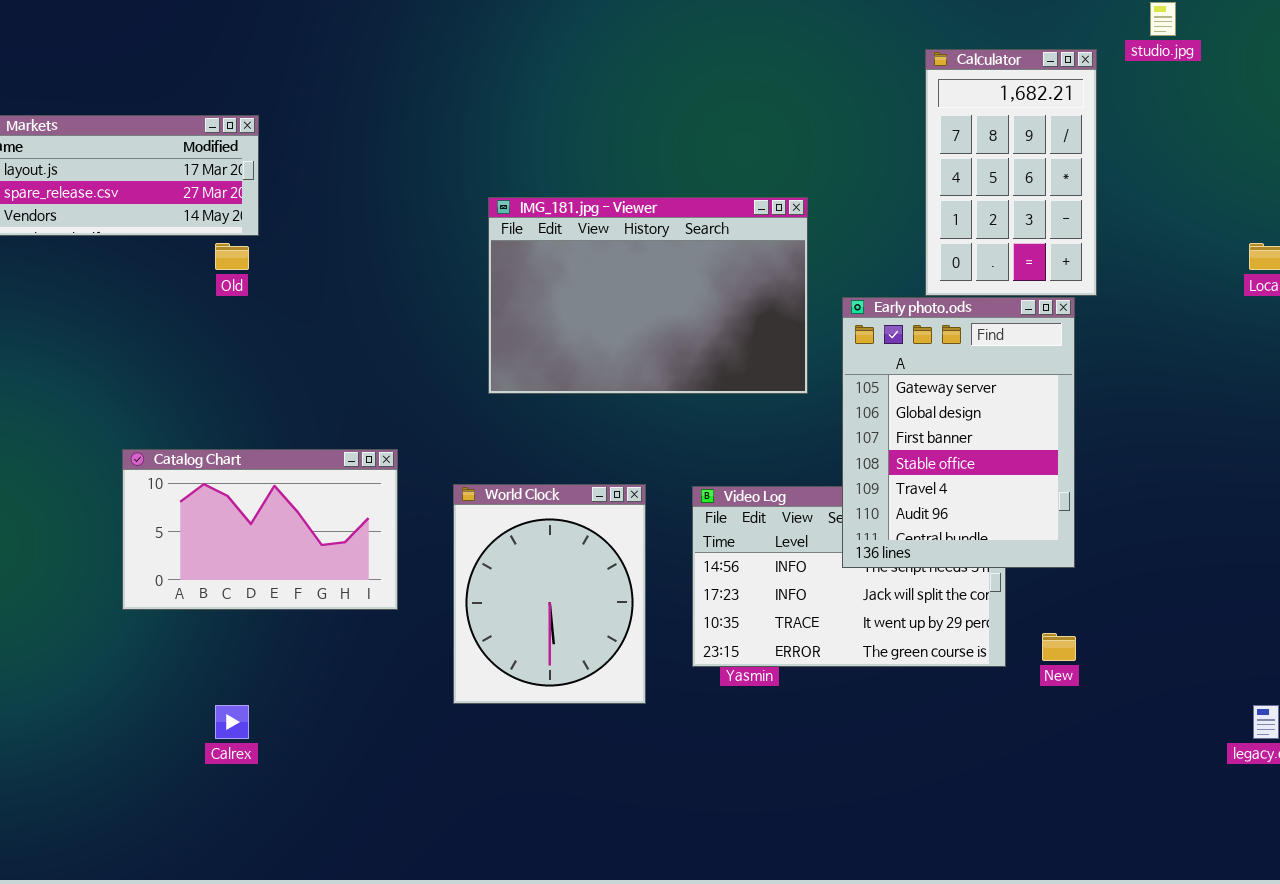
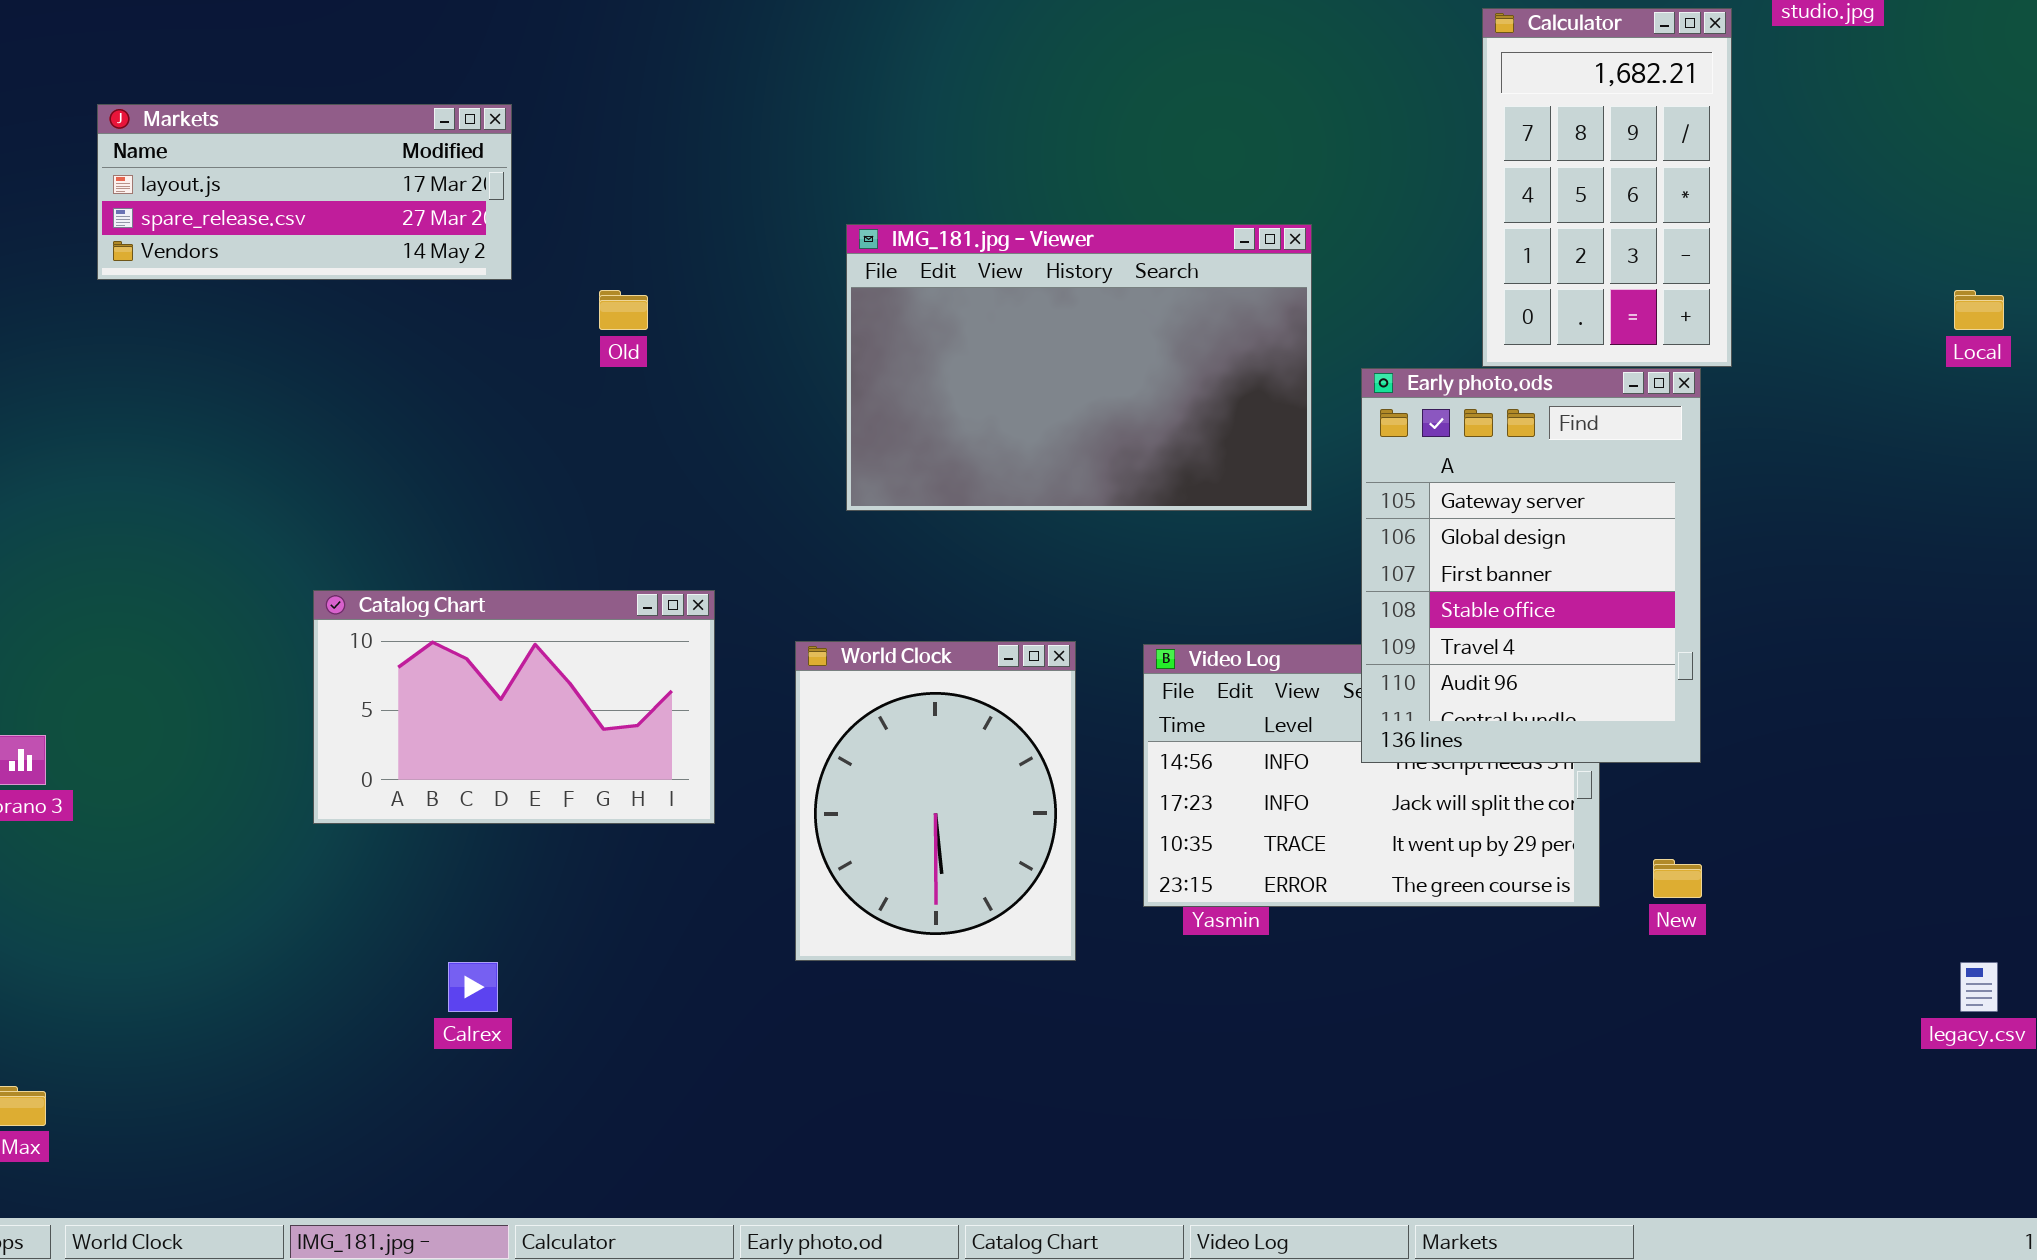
Old: [215,243,249,270] -> [599,290,648,330], moved

